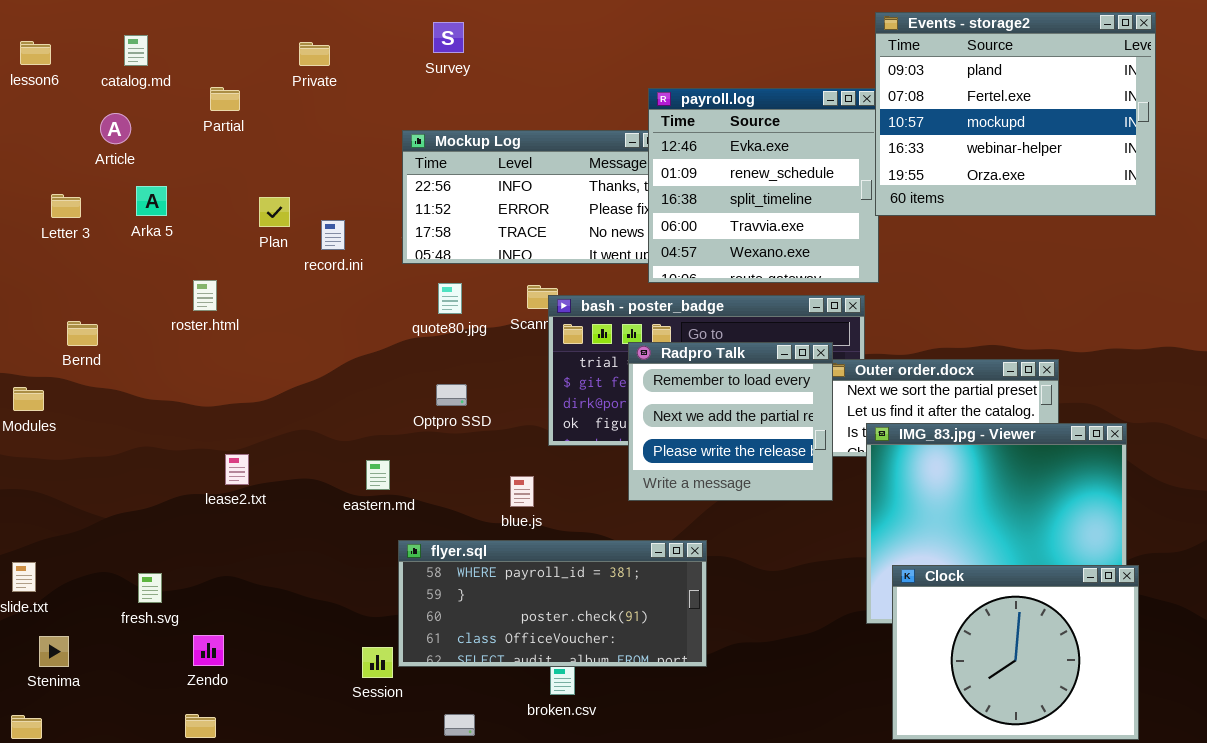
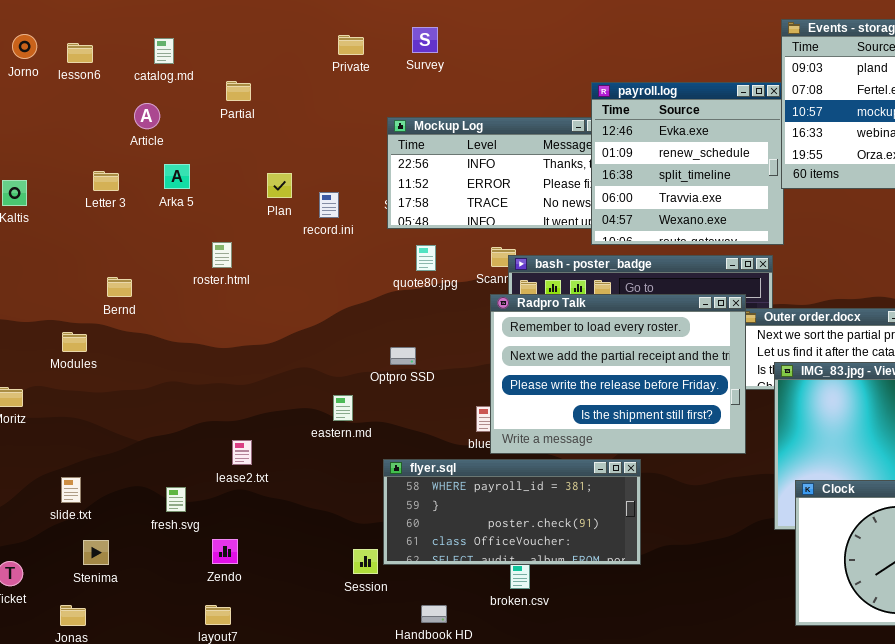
Private: [299,42,330,66] -> [338,35,364,55], moved
Radpro Talk: [628,342,833,501] -> [490,294,746,454], resized
Optpro SSD: [436,384,467,406] -> [390,347,416,365], moved
lease2.txt: [225,454,249,485] -> [232,440,252,465], moved
eastern.md: [366,460,390,490] -> [333,395,353,421], moved

